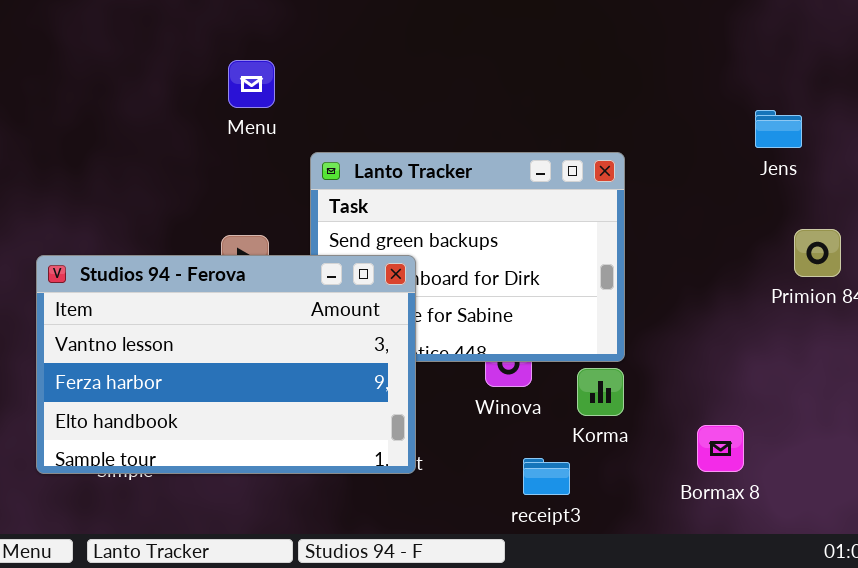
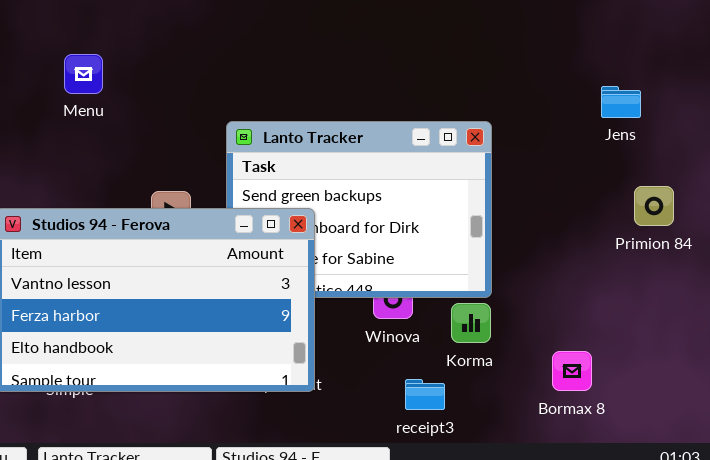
Menu: [228,60,275,108] -> [64,54,103,94], moved

